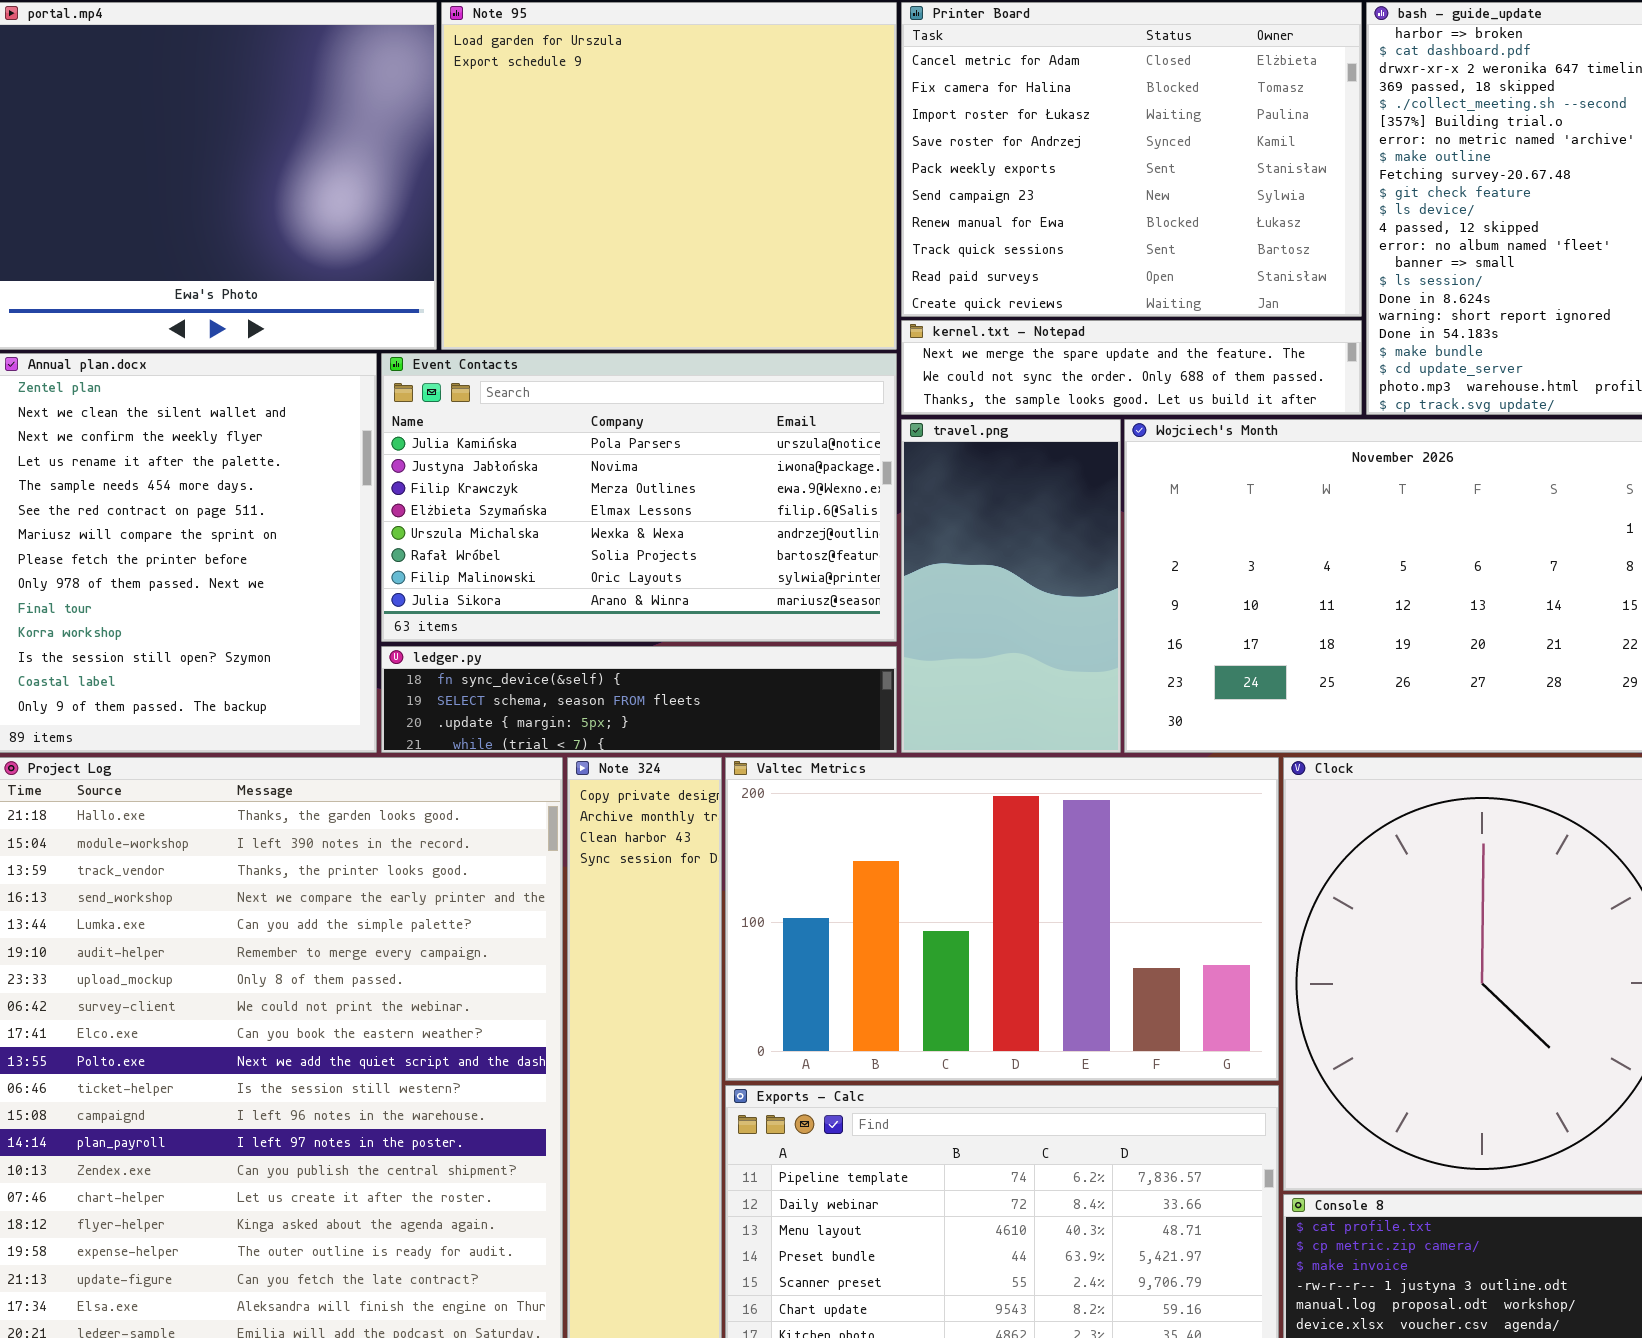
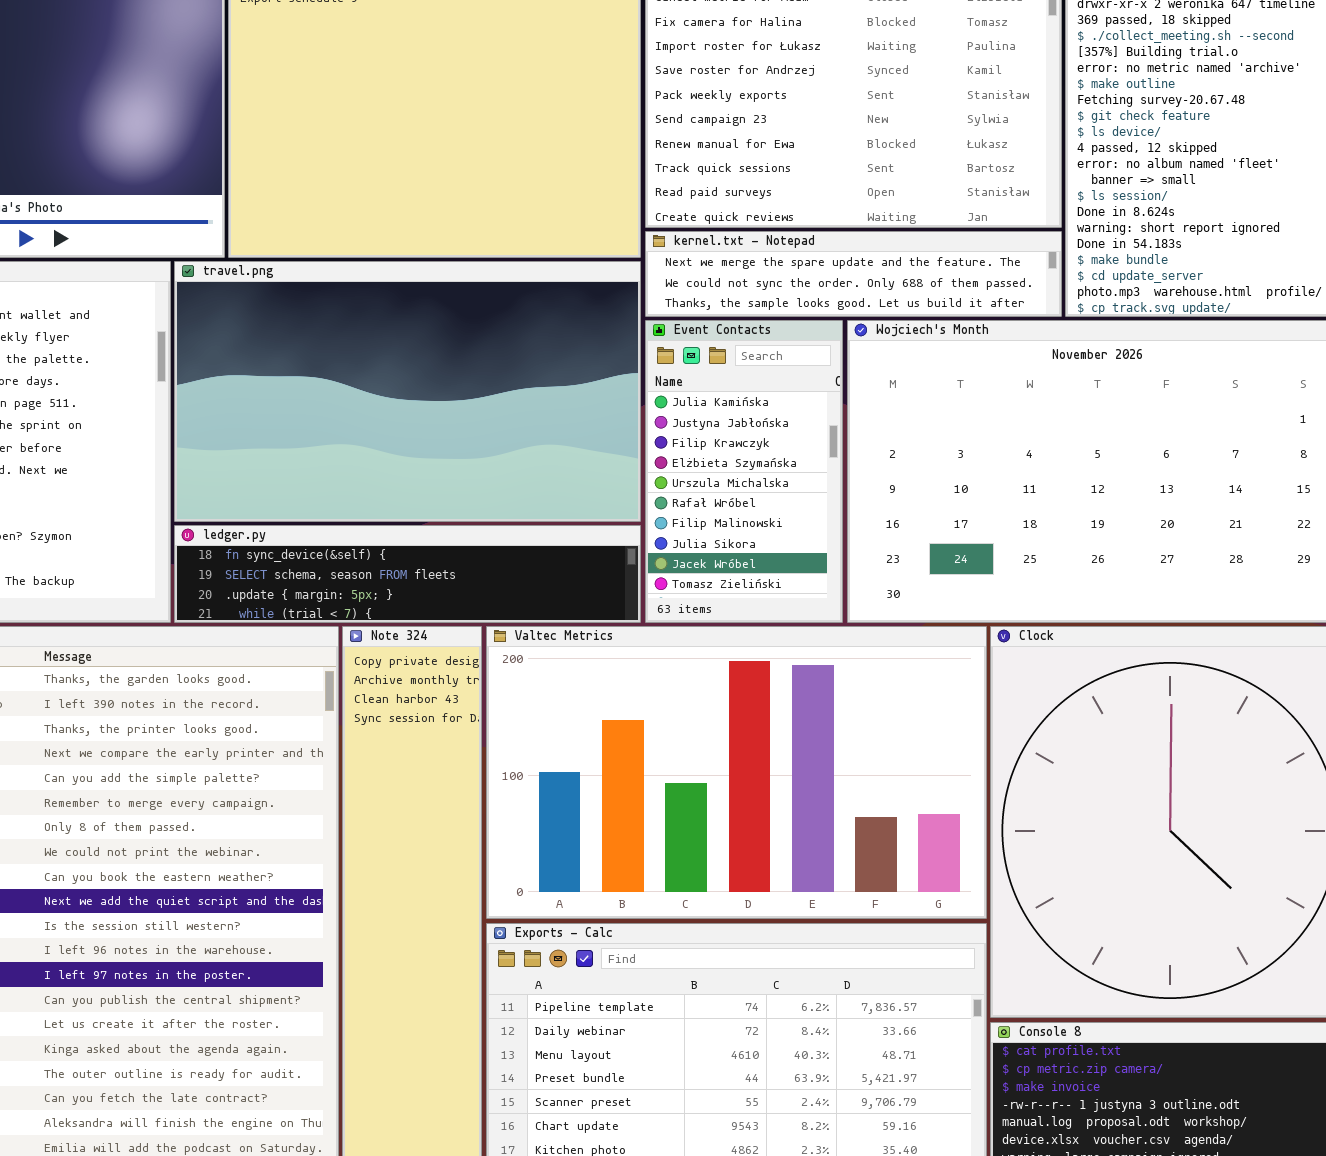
Event Contacts: [381,353,897,642] -> [645,320,843,623], moved, resized
travel.png: [901,419,1121,753] -> [174,261,641,522], moved, resized

